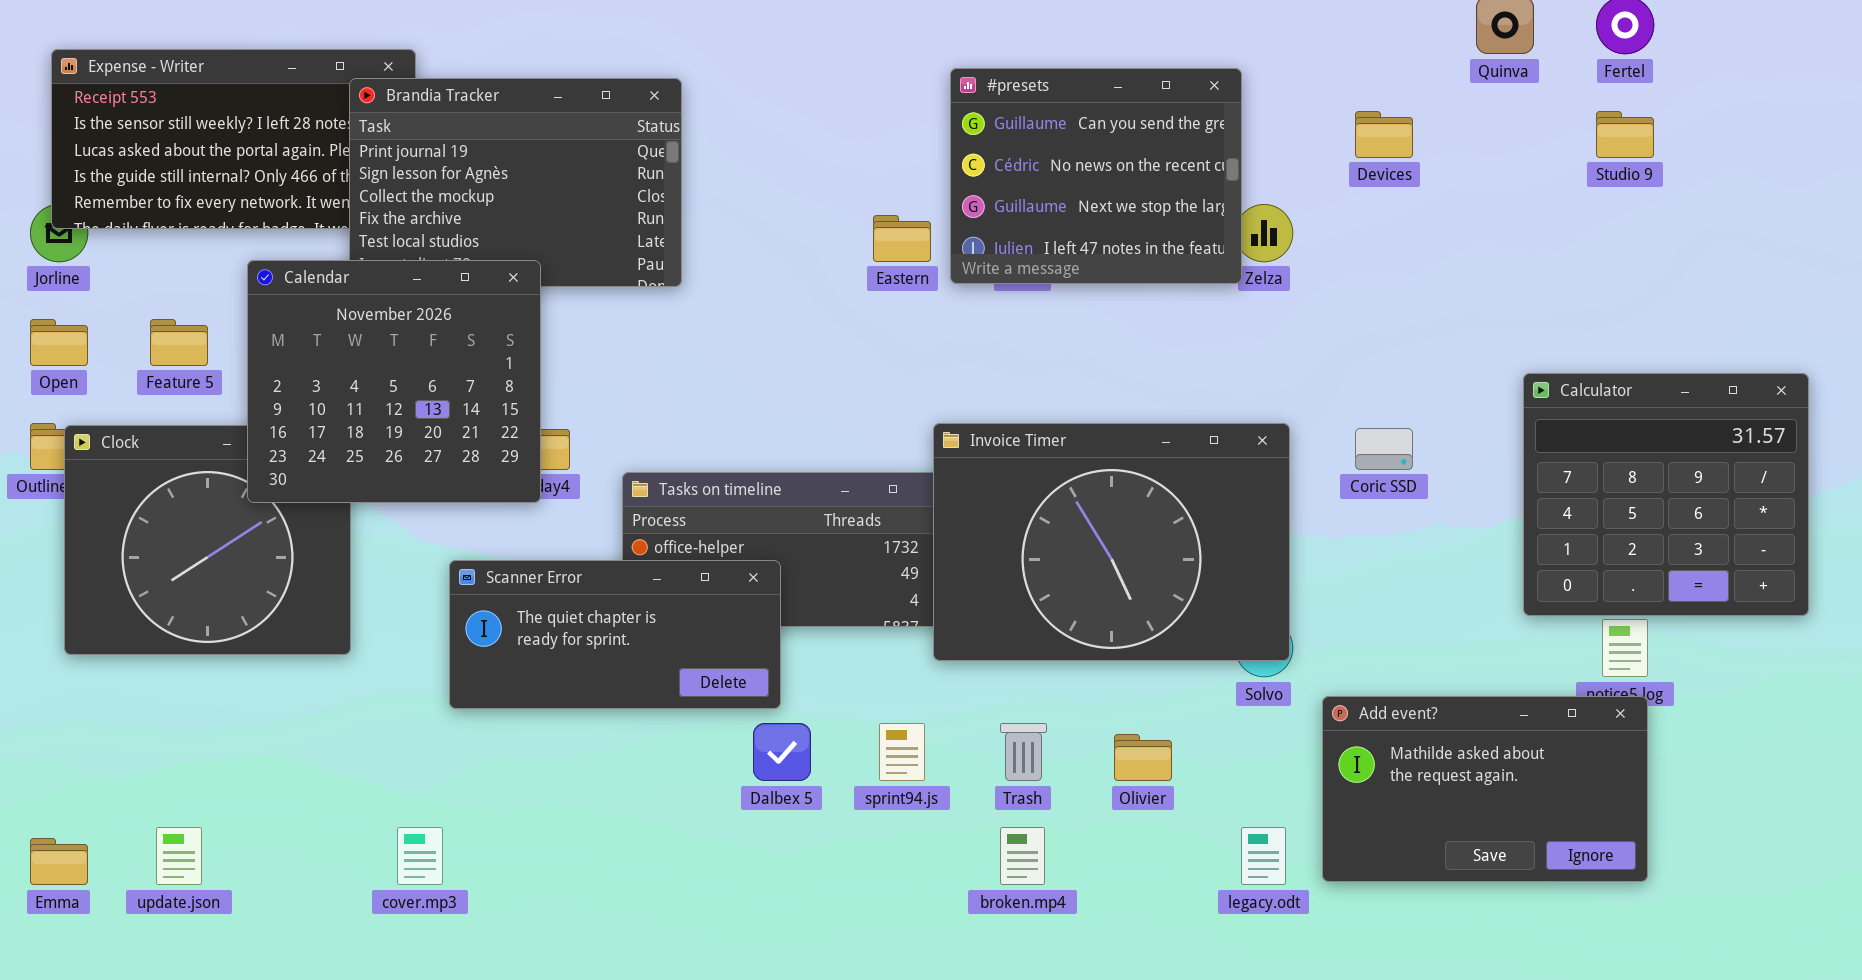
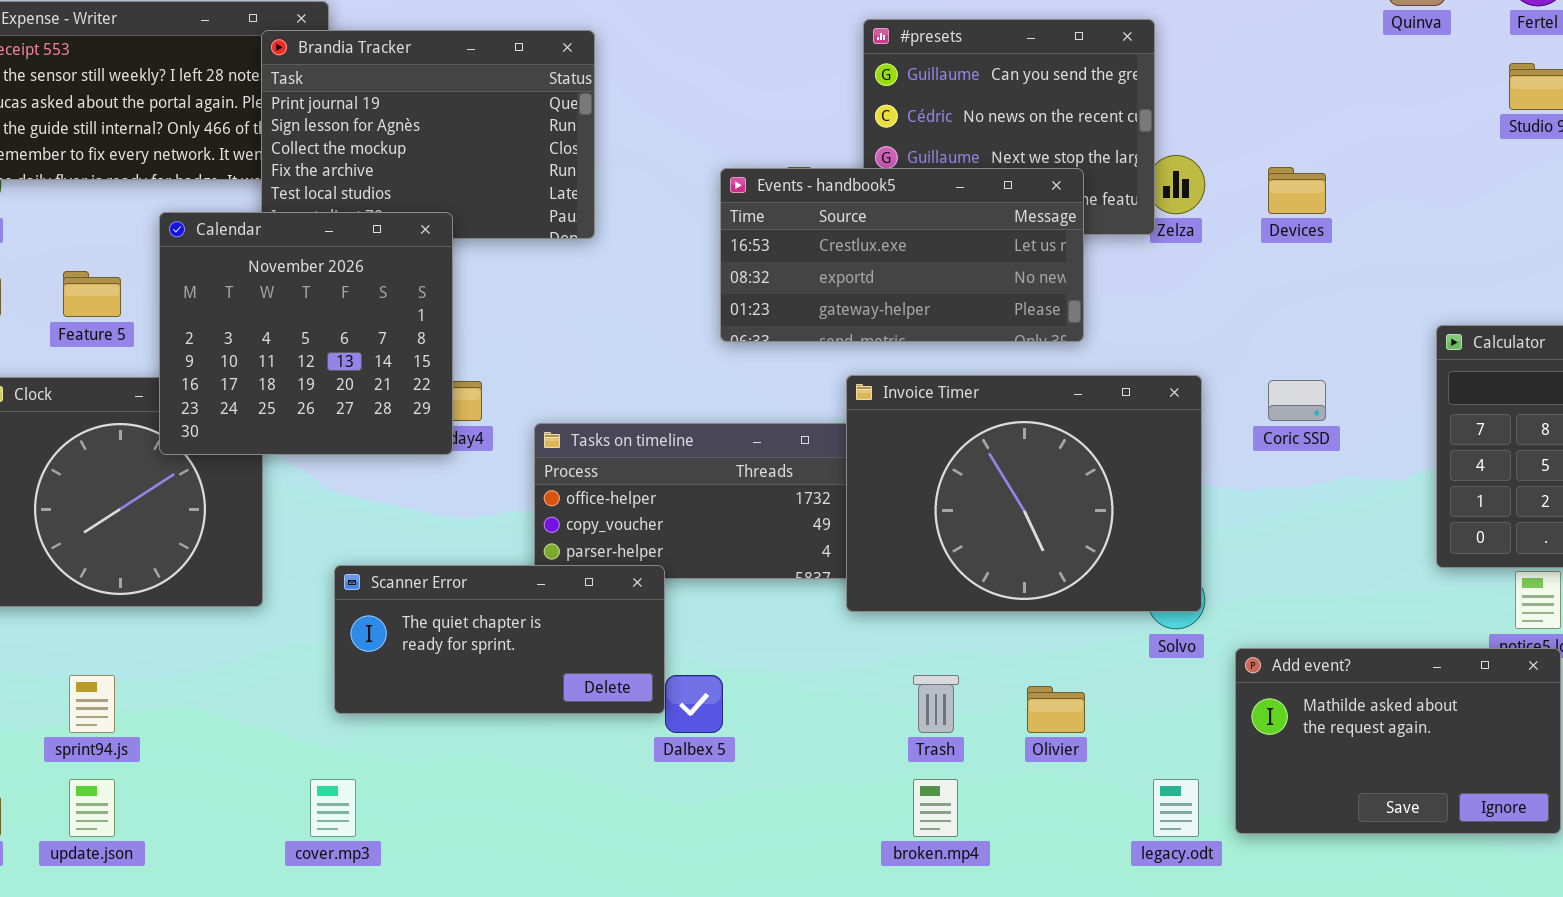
Devices: [1355,111,1413,158] -> [1268,167,1326,214], moved
Events - handbook5: none -> [720,168,1084,342], opened
Scanner Error: [449,560,781,709] -> [334,565,665,714], moved
sprint94.js: [879,723,925,781] -> [69,675,115,733], moved

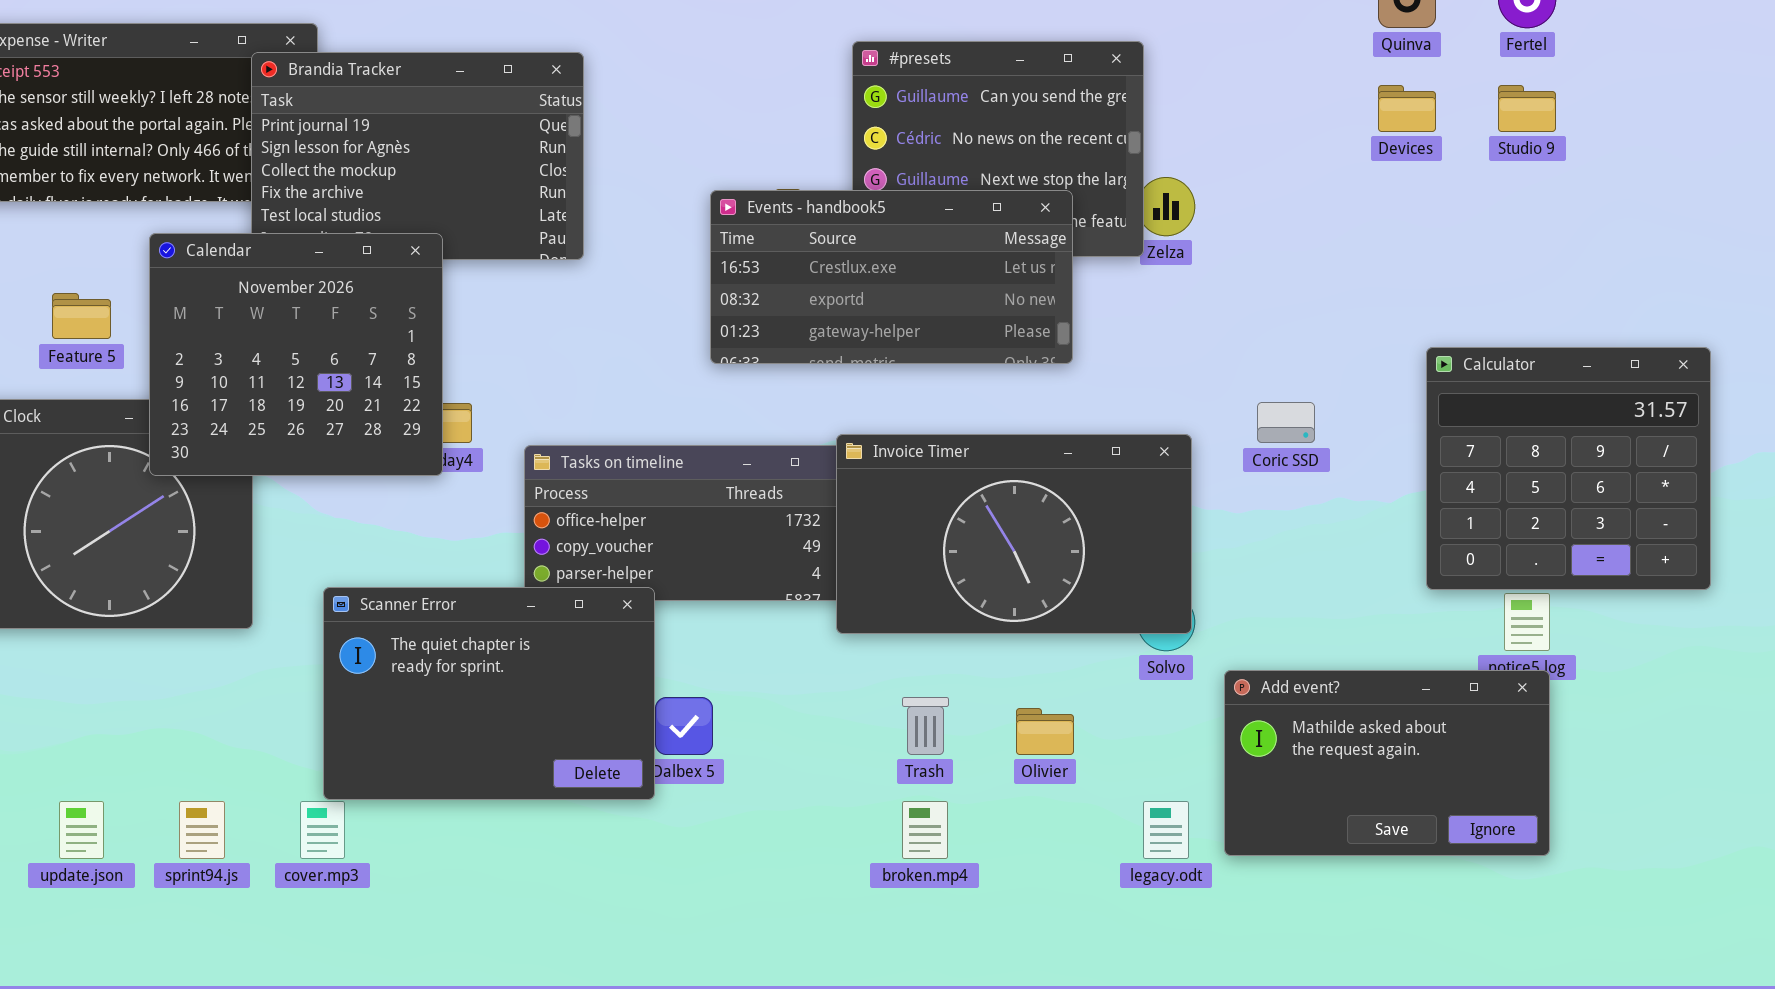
Devices: [1268,167,1326,214] -> [1378,85,1436,132], moved
Invoice Timer: [846,375,1202,612] -> [836,434,1192,634], resized
Scanner Error: [334,565,665,714] -> [323,587,655,800], resized
sprint94.js: [69,675,115,733] -> [179,801,225,859], moved

